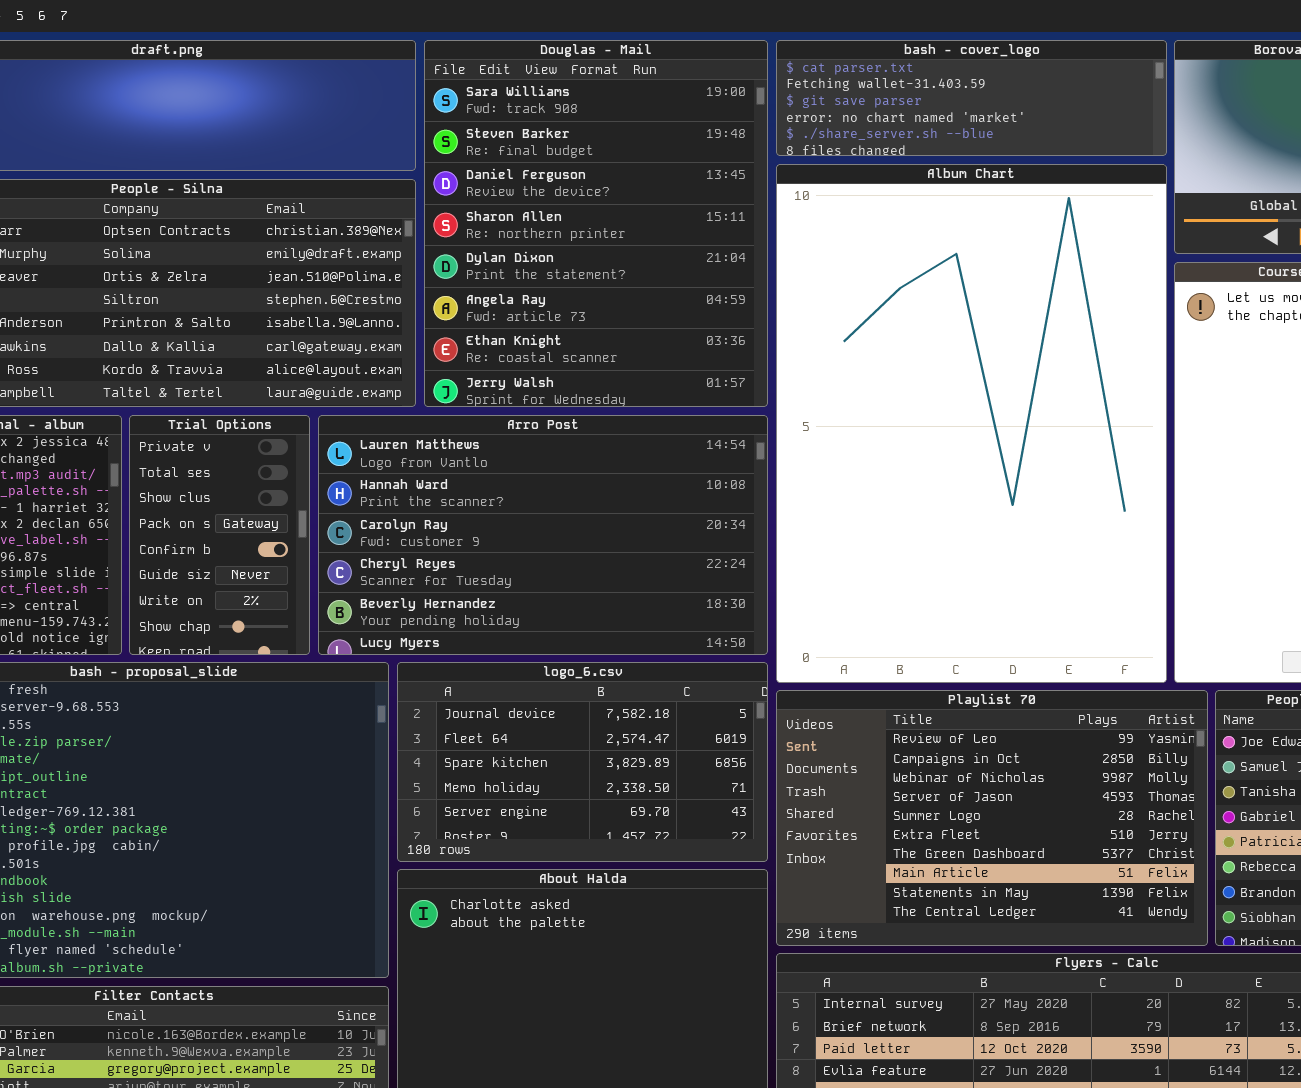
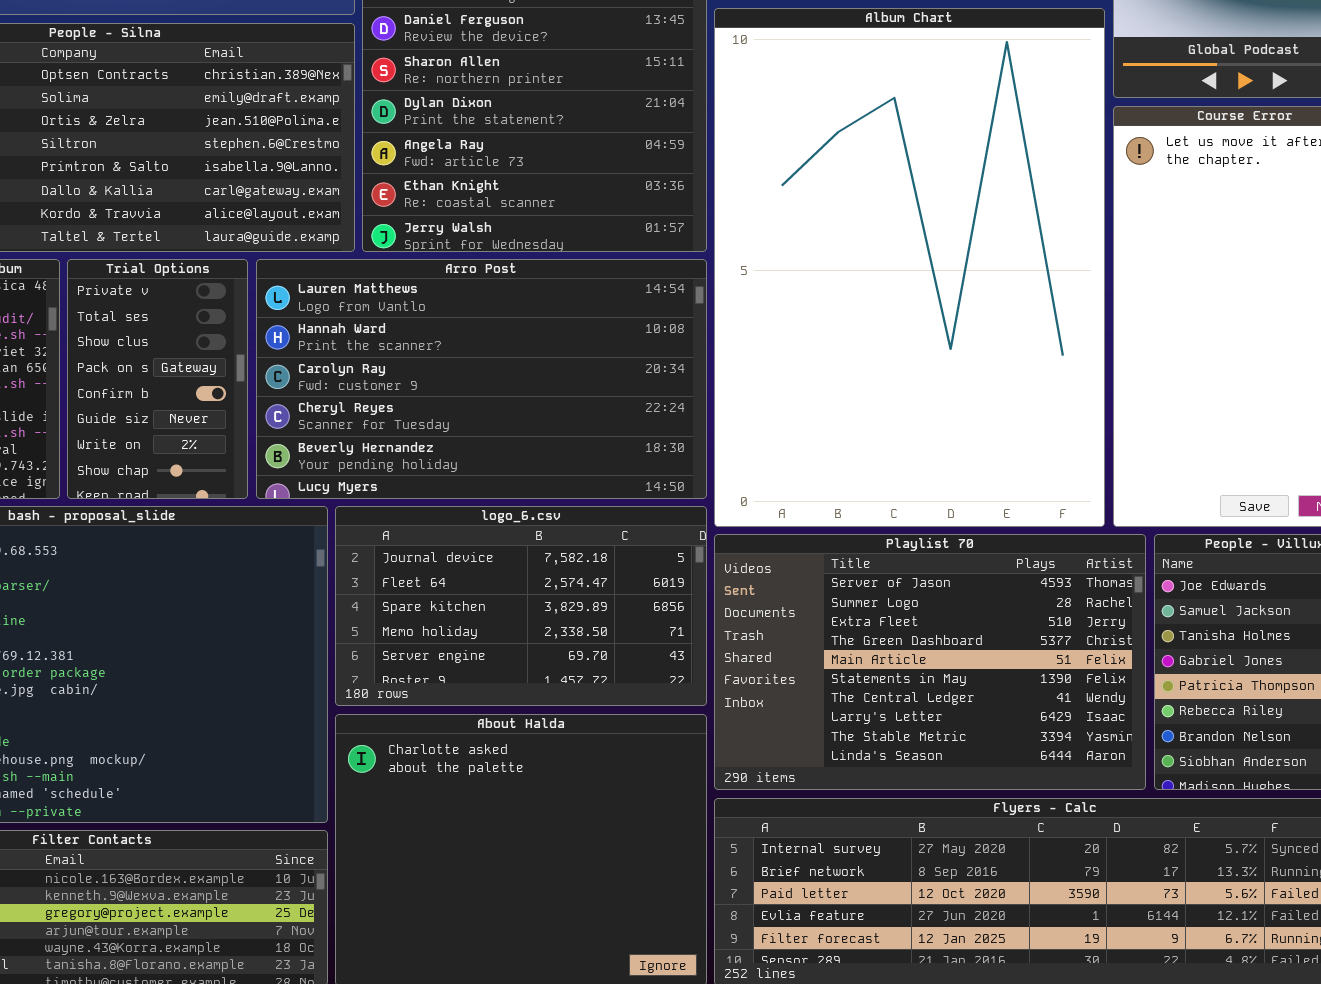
Playlist 70: [776,690,1208,946] -> [714,534,1146,790], scrolled down 3 rows

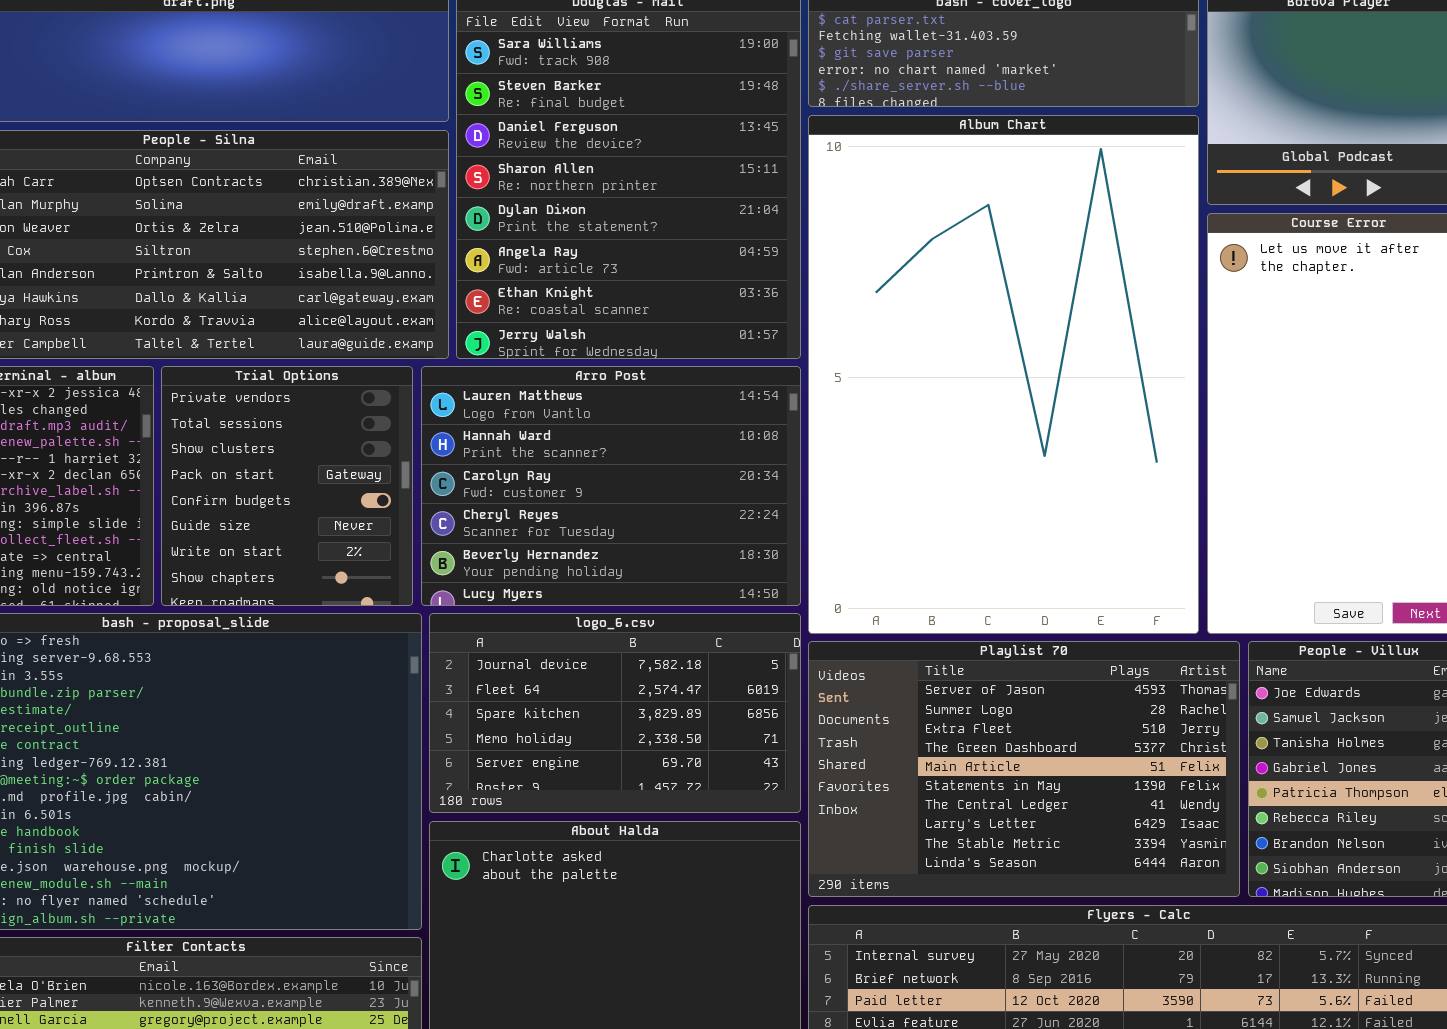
Trial Options: [67,259,248,499] -> [161,366,413,606], resized
Arro Post: [256,259,707,499] -> [421,366,801,606], resized

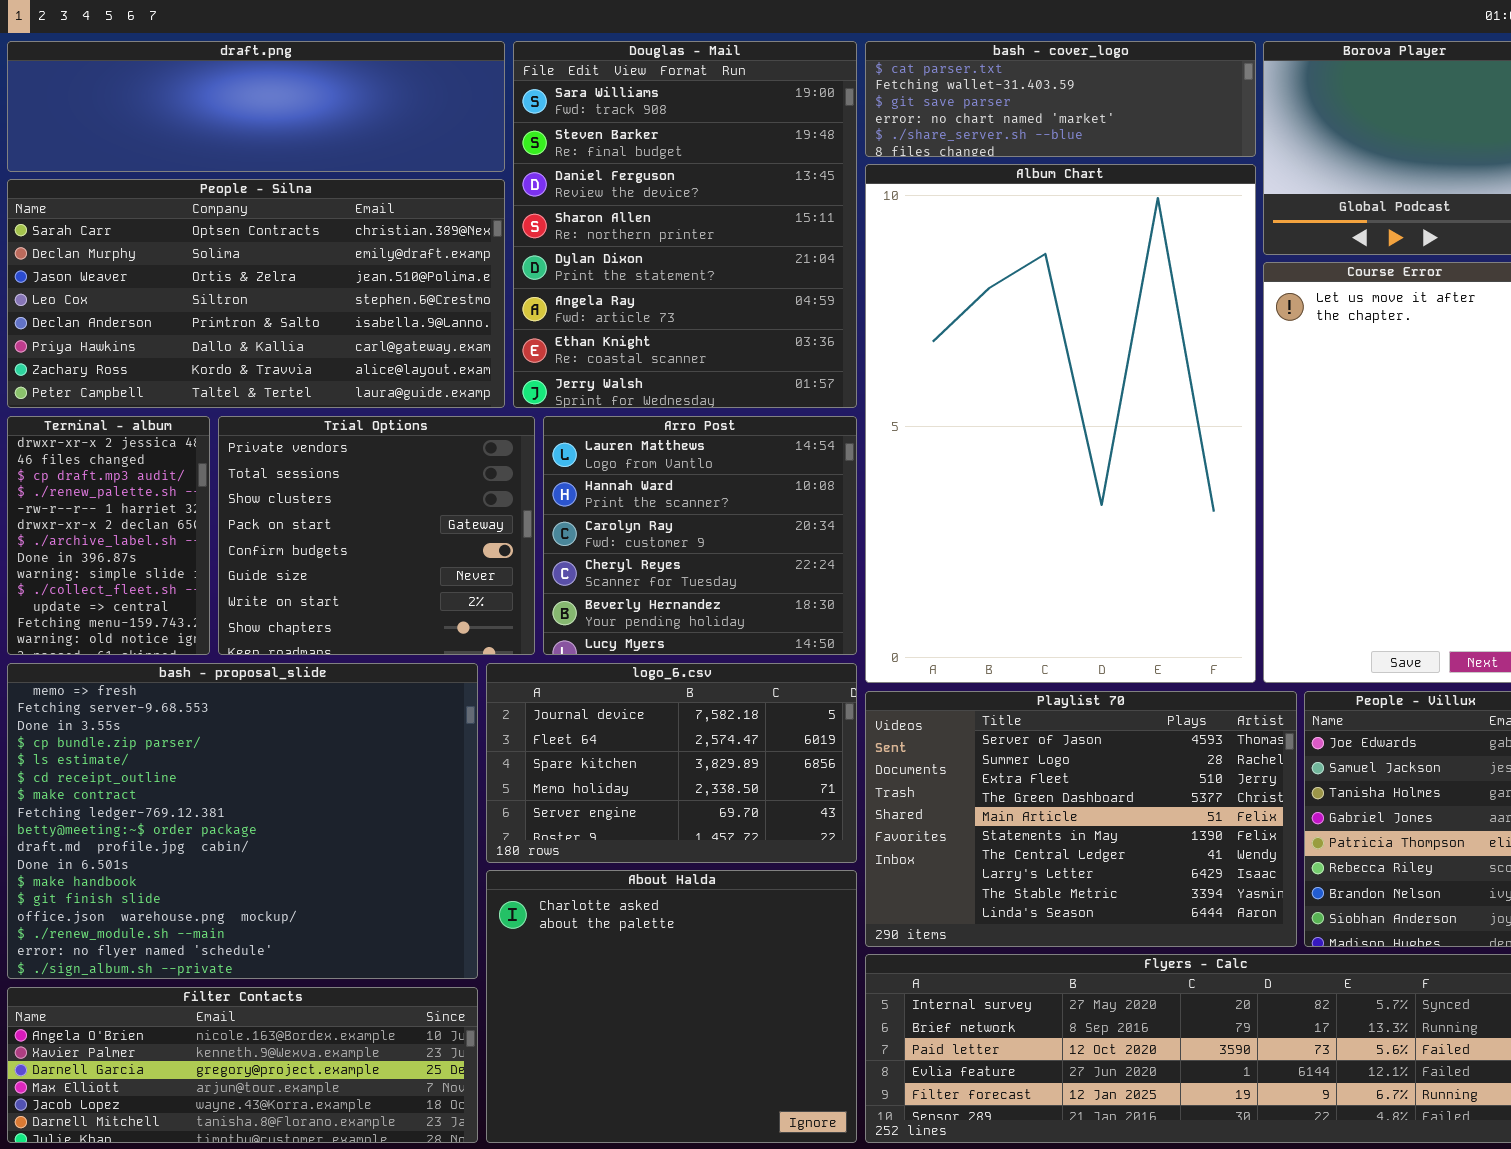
Trial Options: [161,366,413,606] -> [218,416,535,655], resized
Arro Post: [421,366,801,606] -> [543,416,857,655], resized

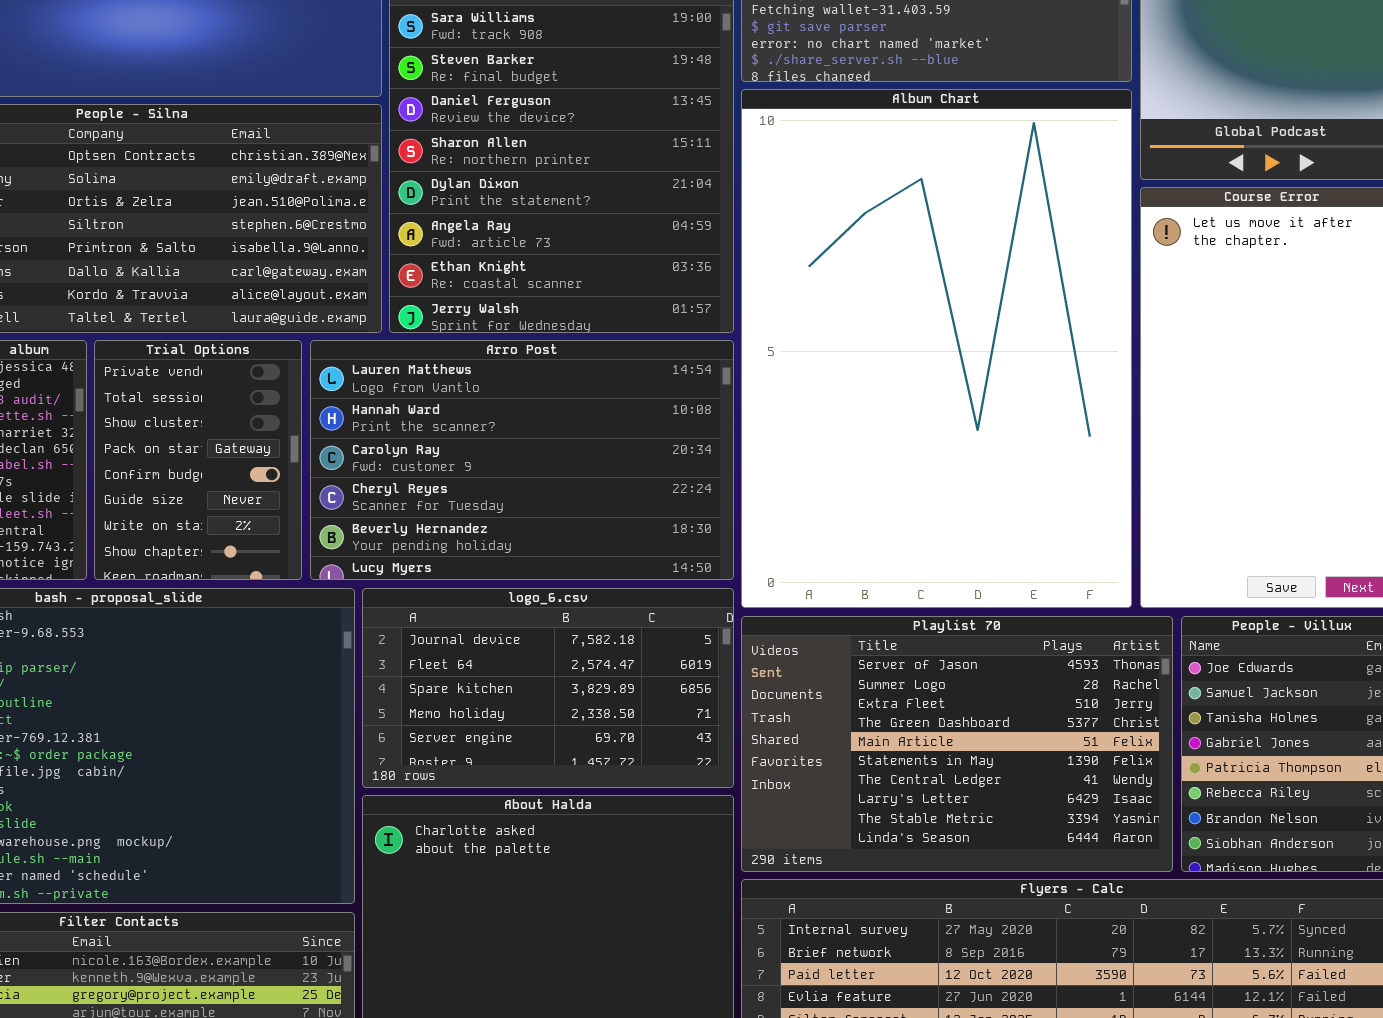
Trial Options: [218,416,535,655] -> [94,340,302,580], resized
Arro Post: [543,416,857,655] -> [310,340,734,580], resized

